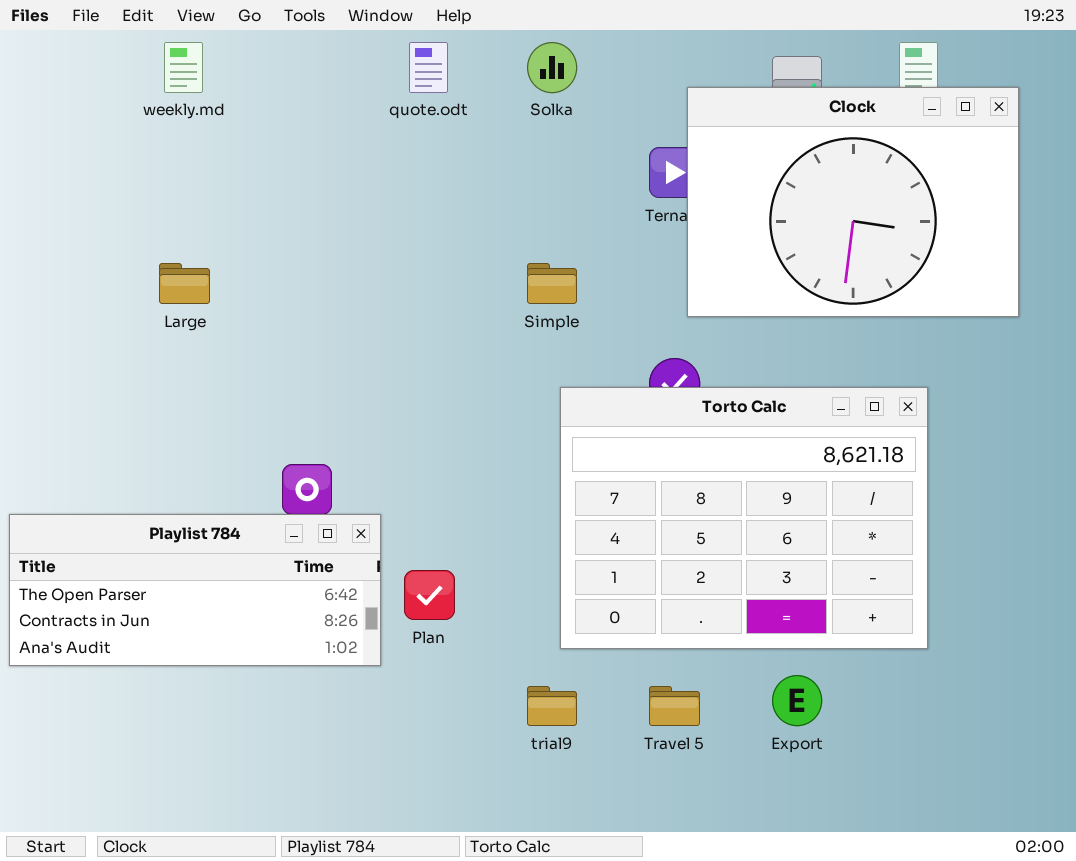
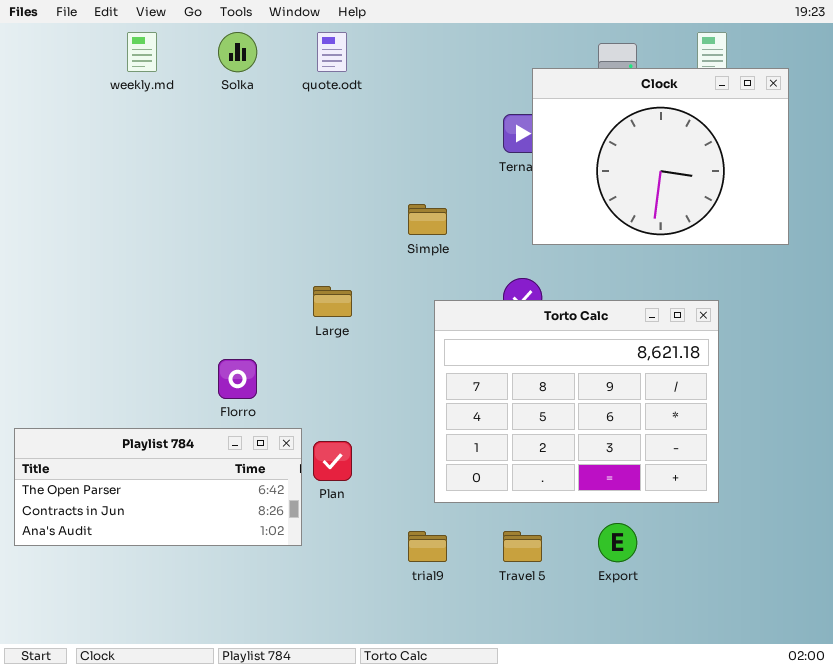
Solka: [527,42,577,93] -> [218,32,257,72], moved
Large: [159,263,210,304] -> [313,286,352,317], moved
Playlist 784: [9,514,381,666] -> [14,428,302,546], moved

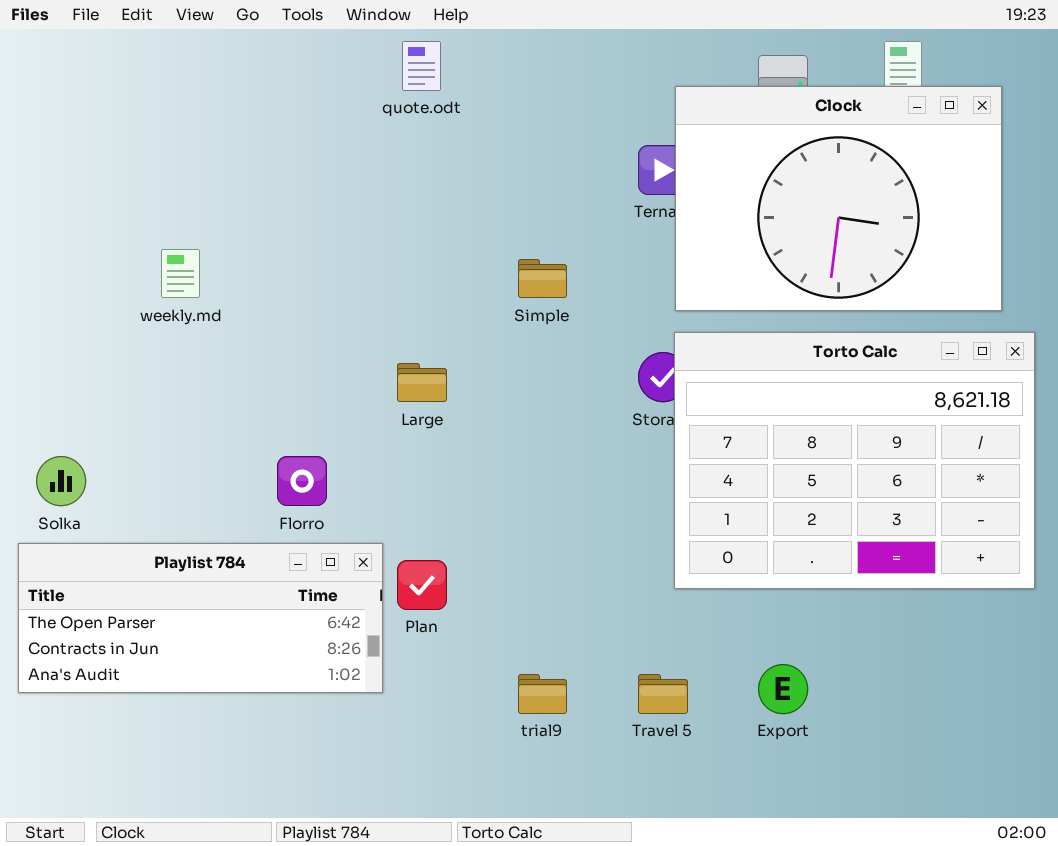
weekly.md: [127,32,157,72] -> [161,249,200,298], moved
Solka: [218,32,257,72] -> [36,456,86,506], moved
Torto Calc: [434,300,719,503] -> [674,332,1035,589], moved

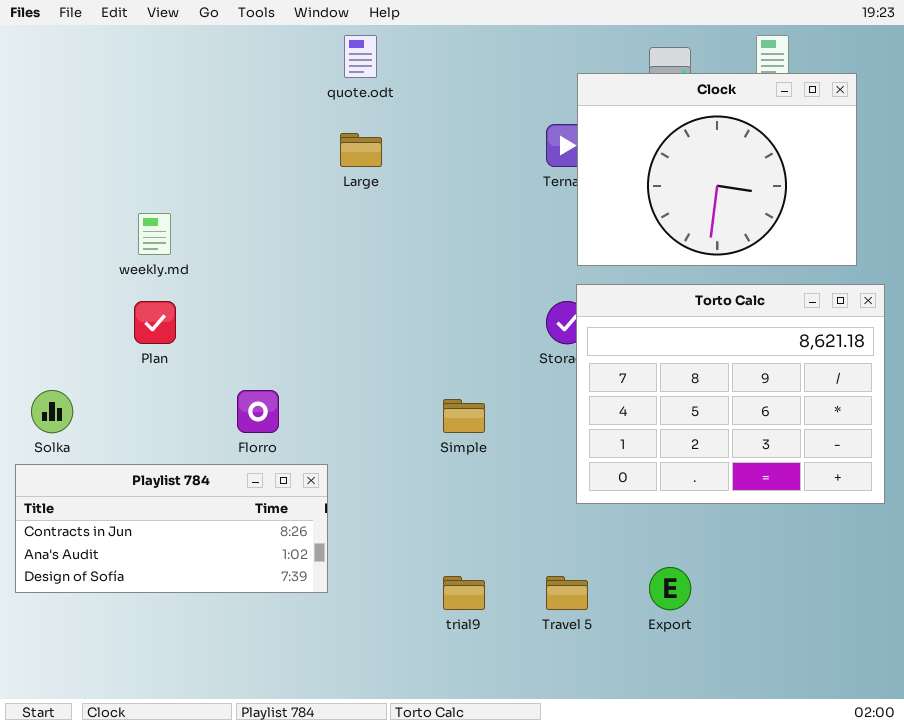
Simple: [518,259,567,298] -> [443,399,485,433], moved
Large: [397,363,447,402] -> [340,133,382,167], moved
Playlist 784: [18,543,383,693] -> [15,464,328,593], scrolled down 1 row
Plan: [397,560,447,610] -> [134,301,176,344], moved

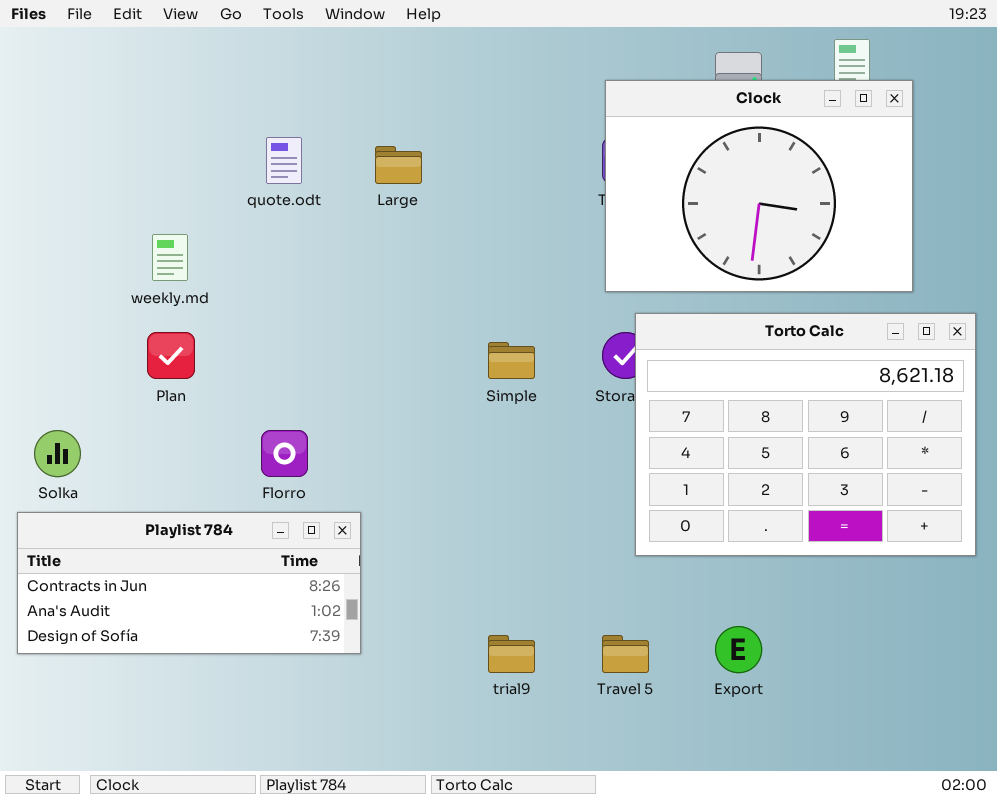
quote.odt: [344,35,377,78] -> [266,137,302,184], moved
Clock: [577,73,857,266] -> [605,80,913,292], moved
Simple: [443,399,485,433] -> [488,342,535,379], moved

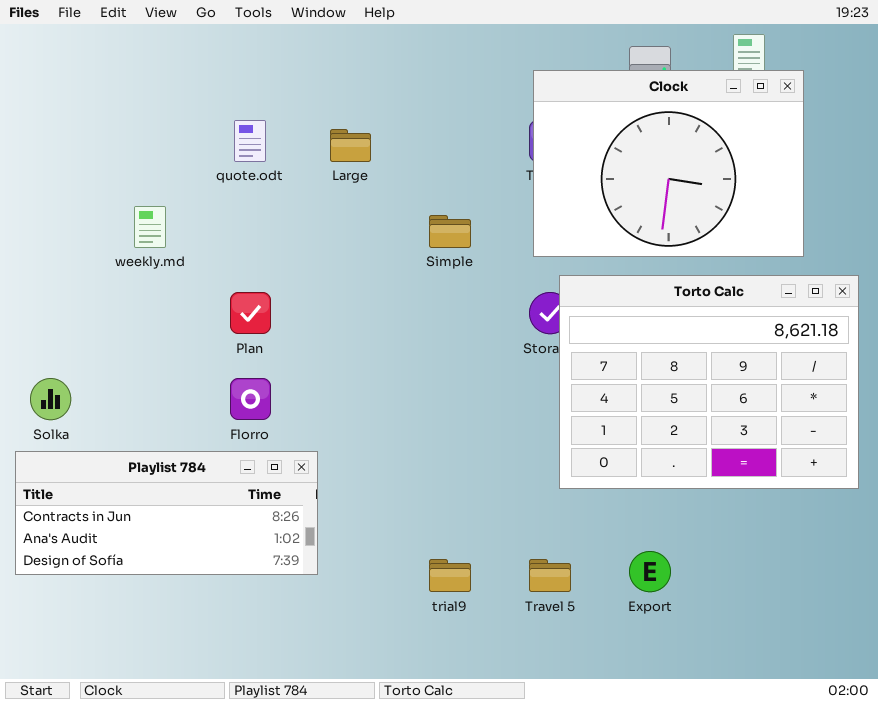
Plan: [147,332,195,379] -> [230,292,271,334], moved
Simple: [488,342,535,379] -> [429,215,471,248], moved

